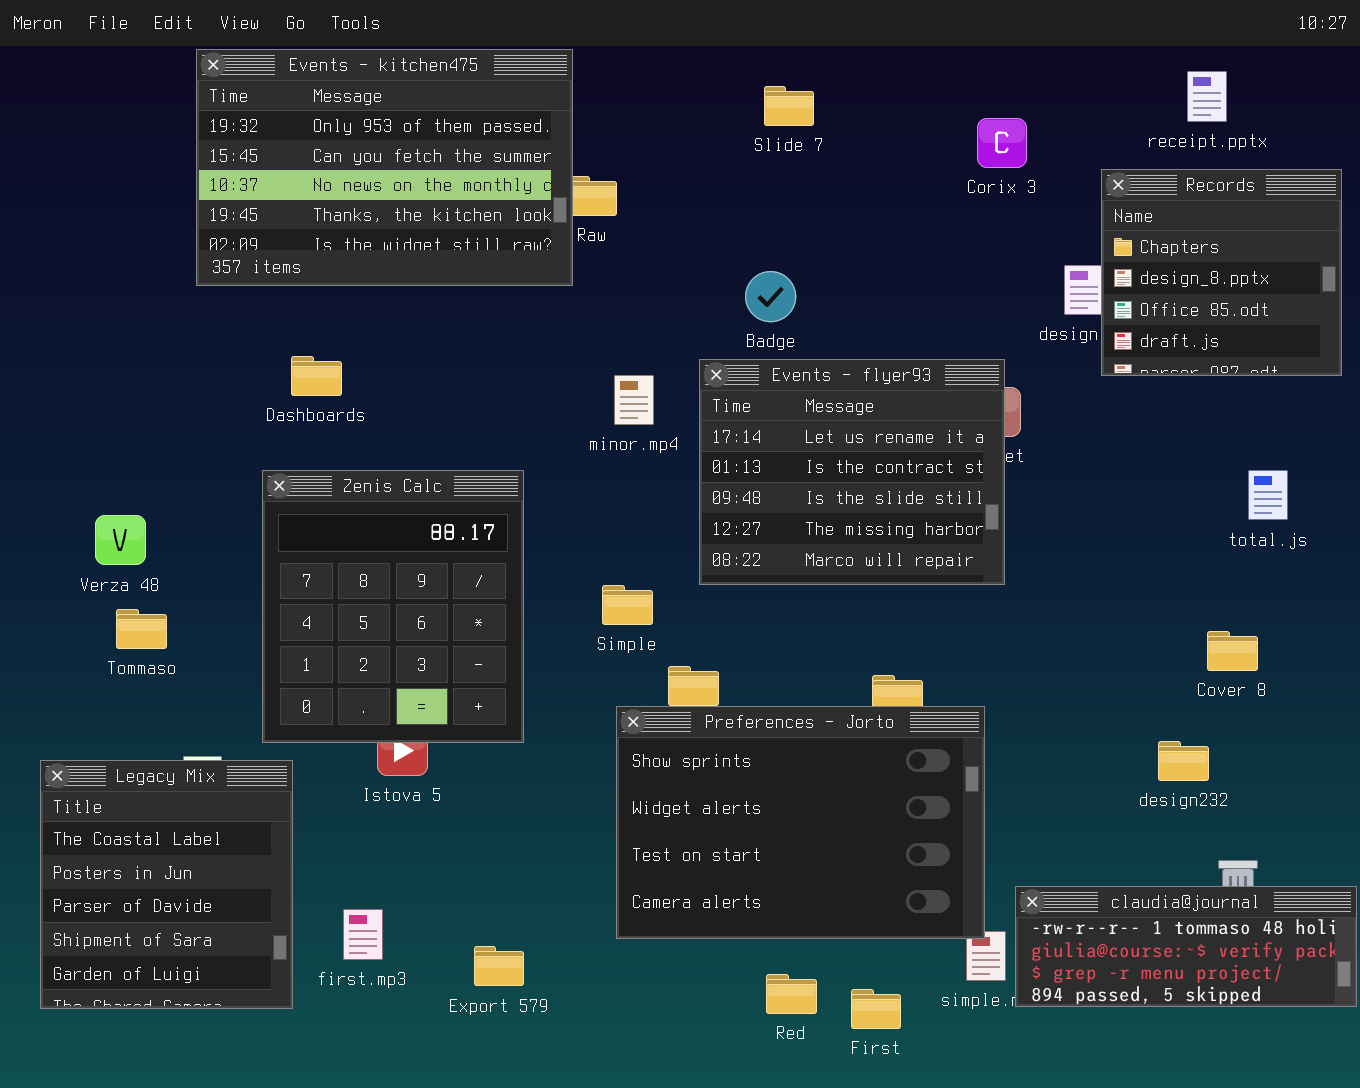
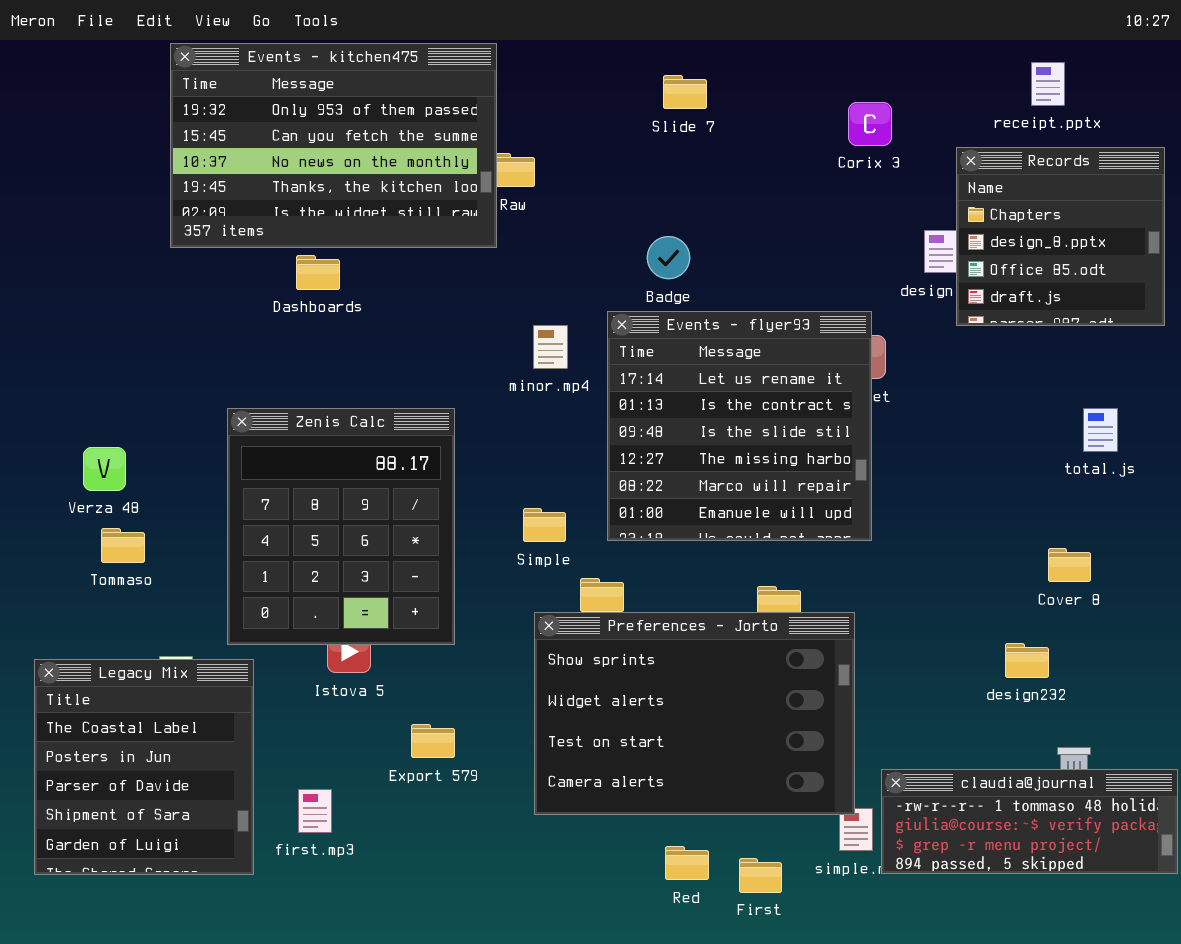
Dashboards: [291,356,342,396] -> [296,255,340,290], moved
Events - flyer93: [699,359,1005,585] -> [607,311,872,541], resized
Export 579: [474,946,524,986] -> [411,724,455,758], moved

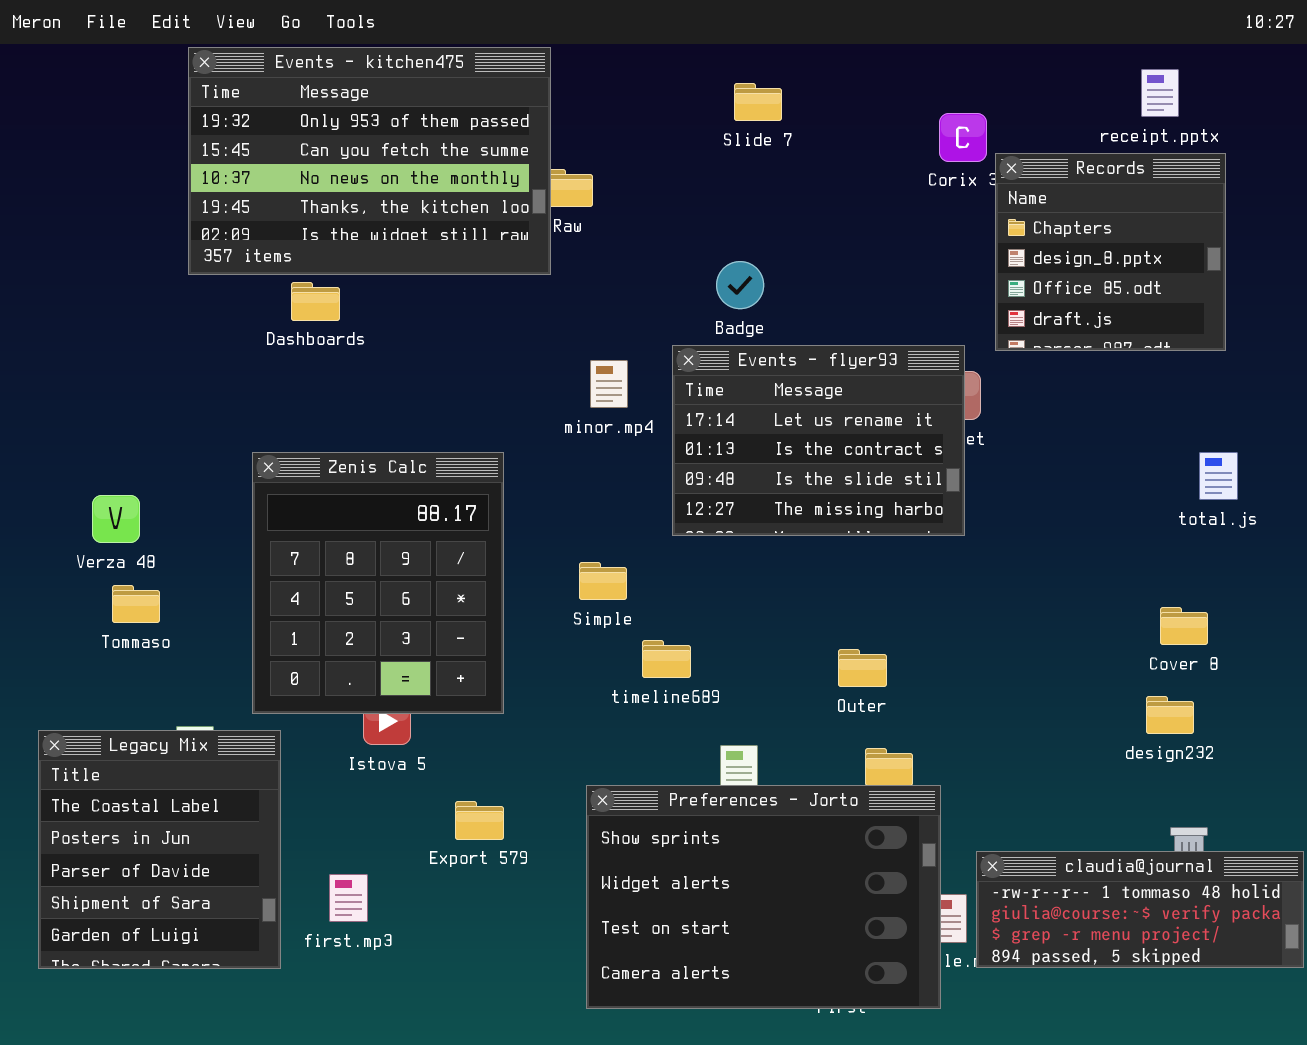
Records: [956,147,1165,326] -> [995,153,1226,351], moved
Dashboards: [296,255,340,290] -> [291,282,340,321], moved
Events - flyer93: [607,311,872,541] -> [672,345,965,536], resized
Preferences - Jorto: [534,612,855,815] -> [586,785,941,1009], moved
design232: [1005,643,1049,678] -> [1146,696,1194,734], moved

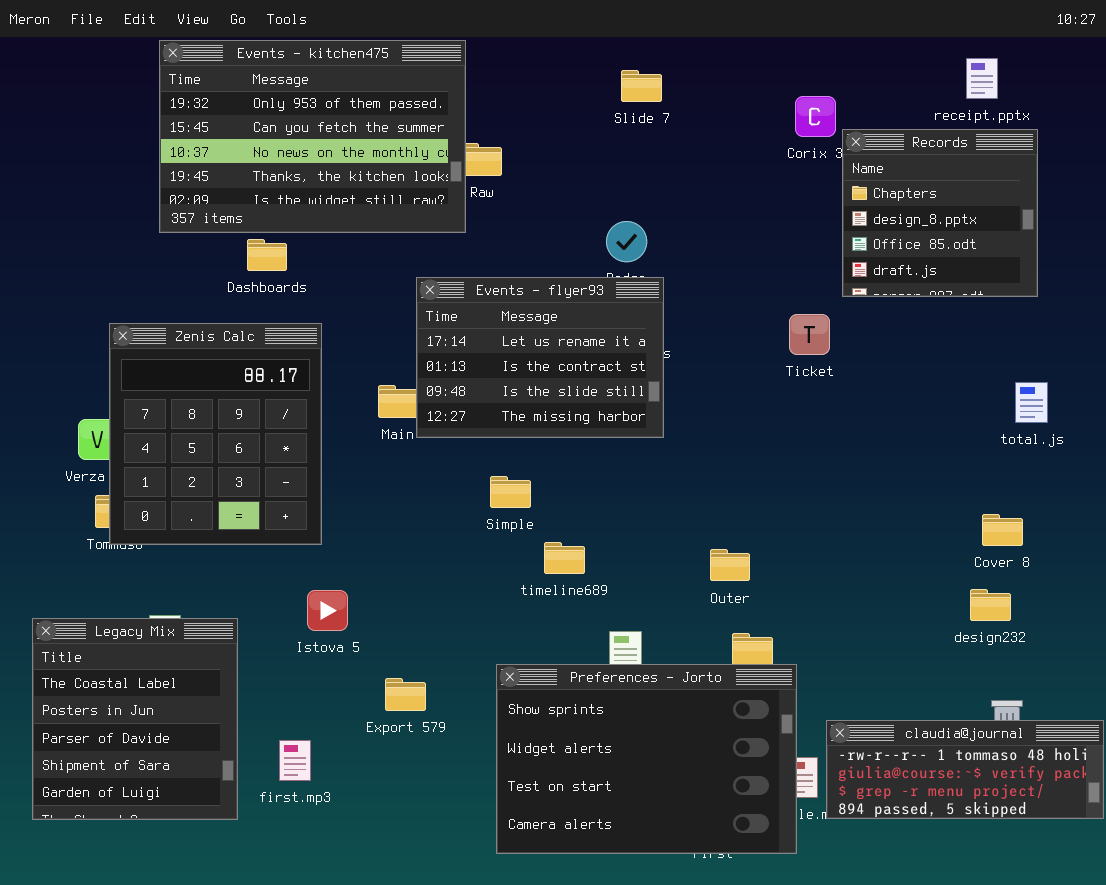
Events - flyer93: [672,345,965,536] -> [416,277,664,438], moved
Zenis Calc: [252,452,504,714] -> [109,323,322,545], moved

